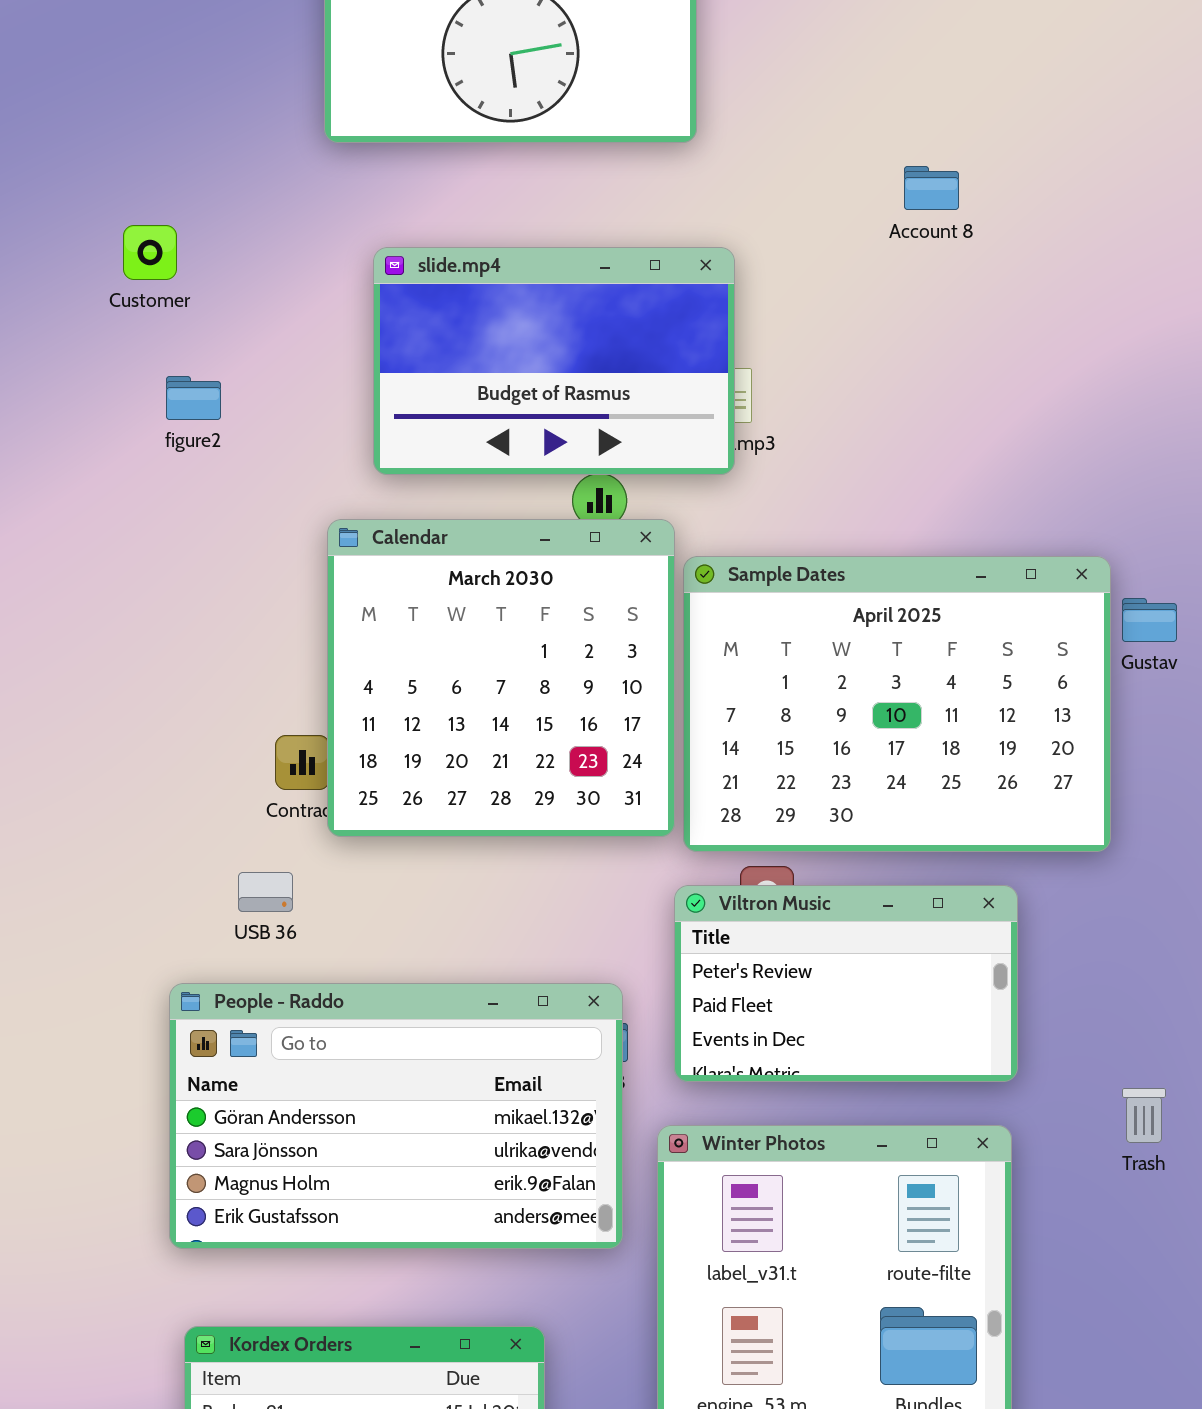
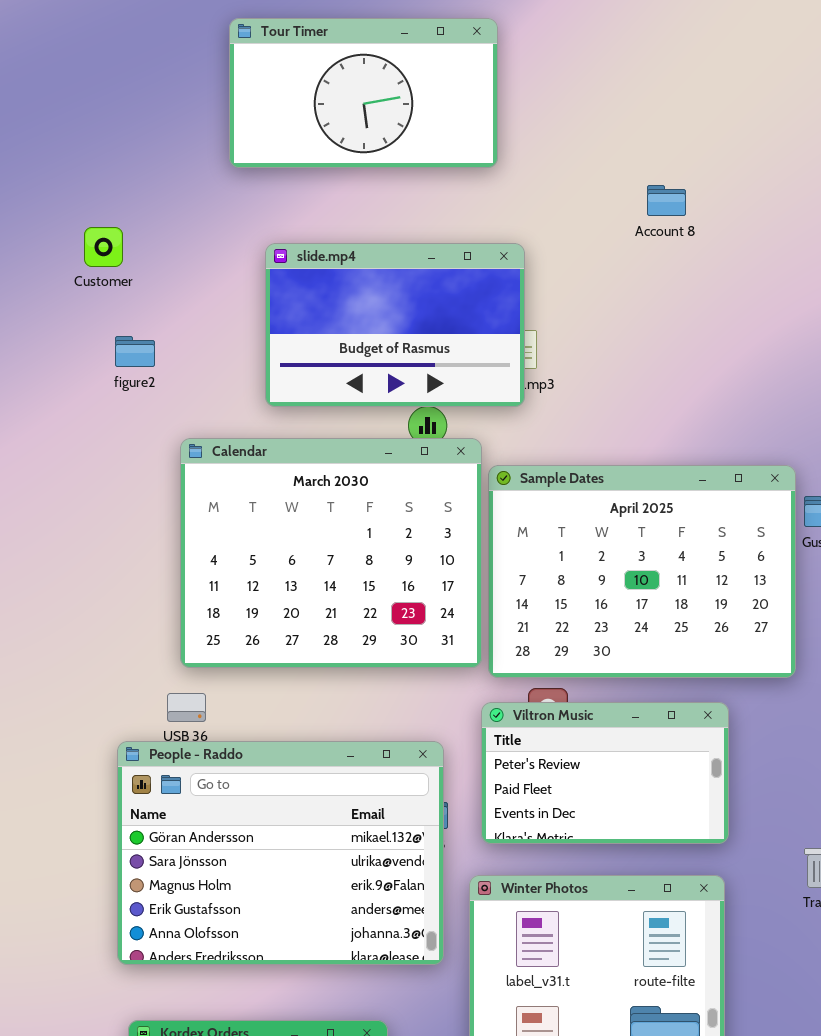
Calendar: [327,519,675,837] -> [180,438,482,668], resized
People - Raddo: [169,983,623,1249] -> [117,741,444,965], resized

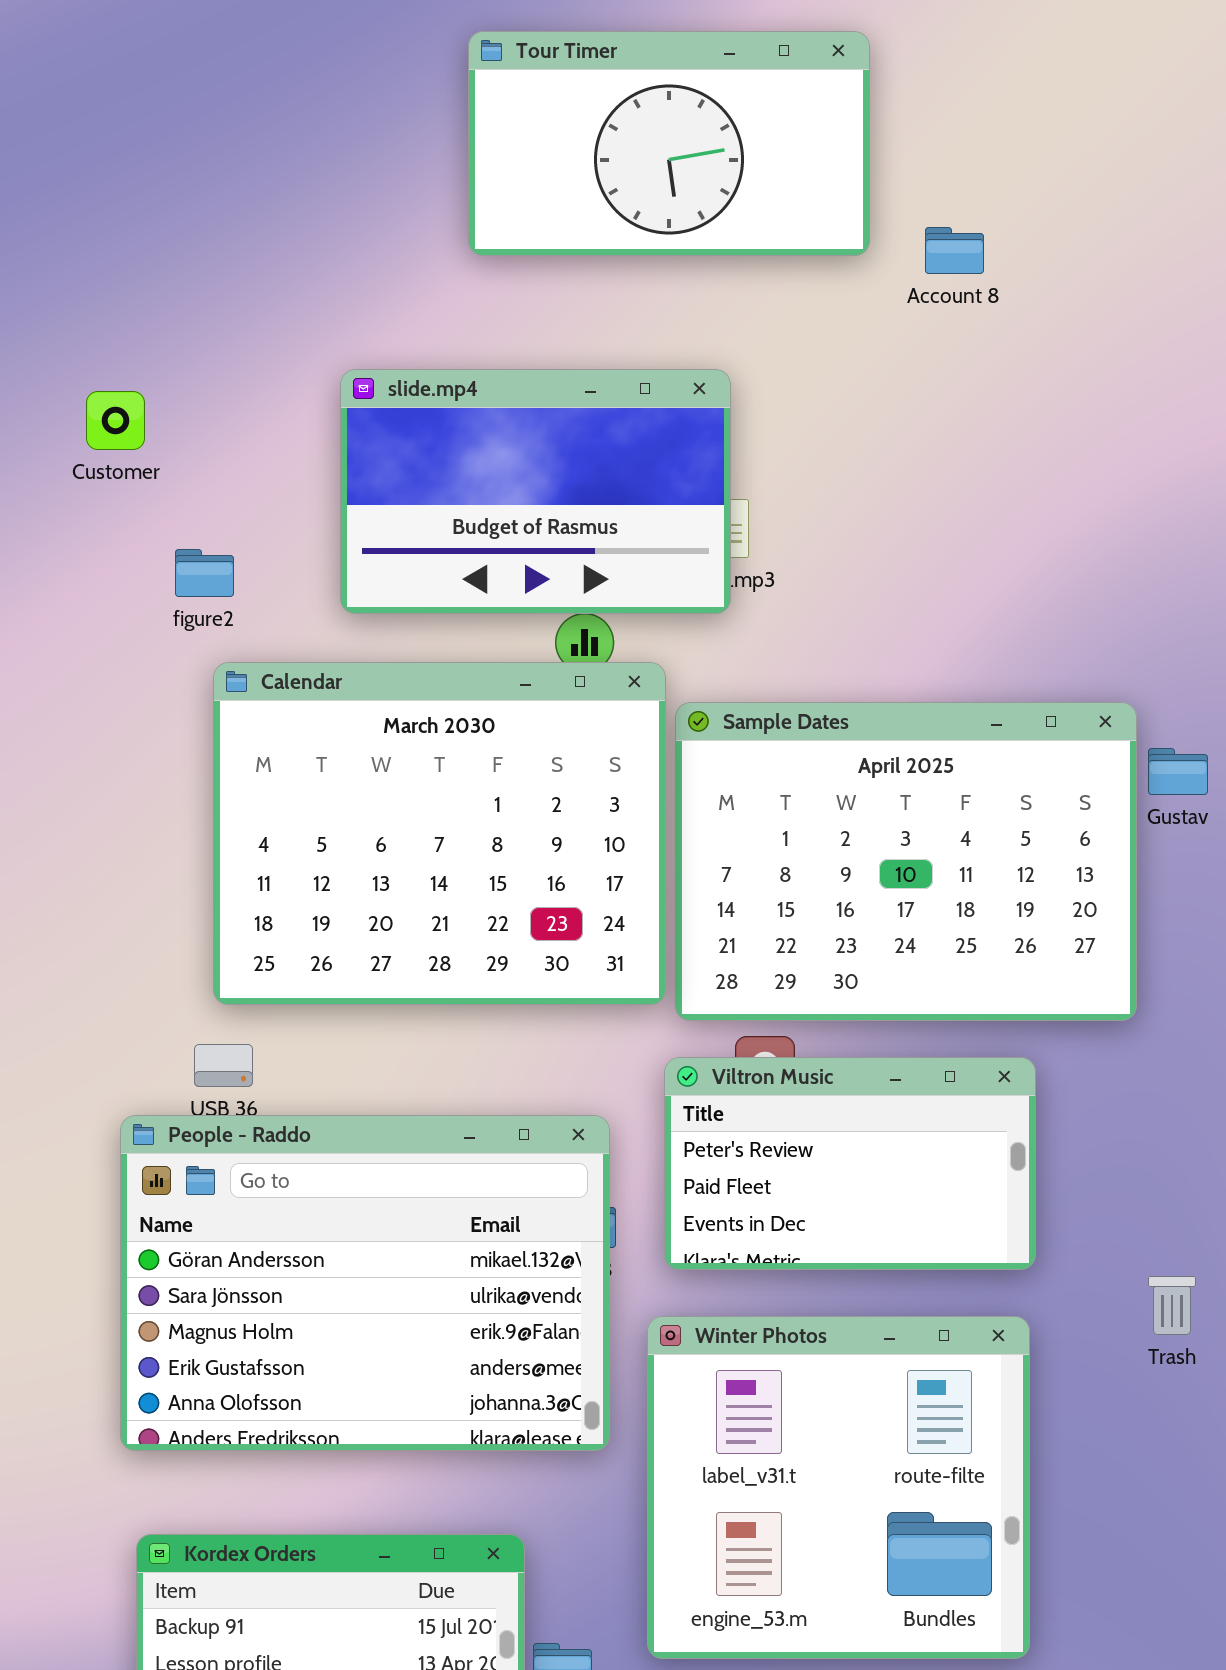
Tour Timer: [229,18,498,168] -> [468,31,870,256], moved
Account 8: [647,185,686,216] -> [925,227,984,274], moved
Customer: [84,227,123,267] -> [86,391,145,450], moved
figure2: [115,336,155,367] -> [175,549,234,597], moved

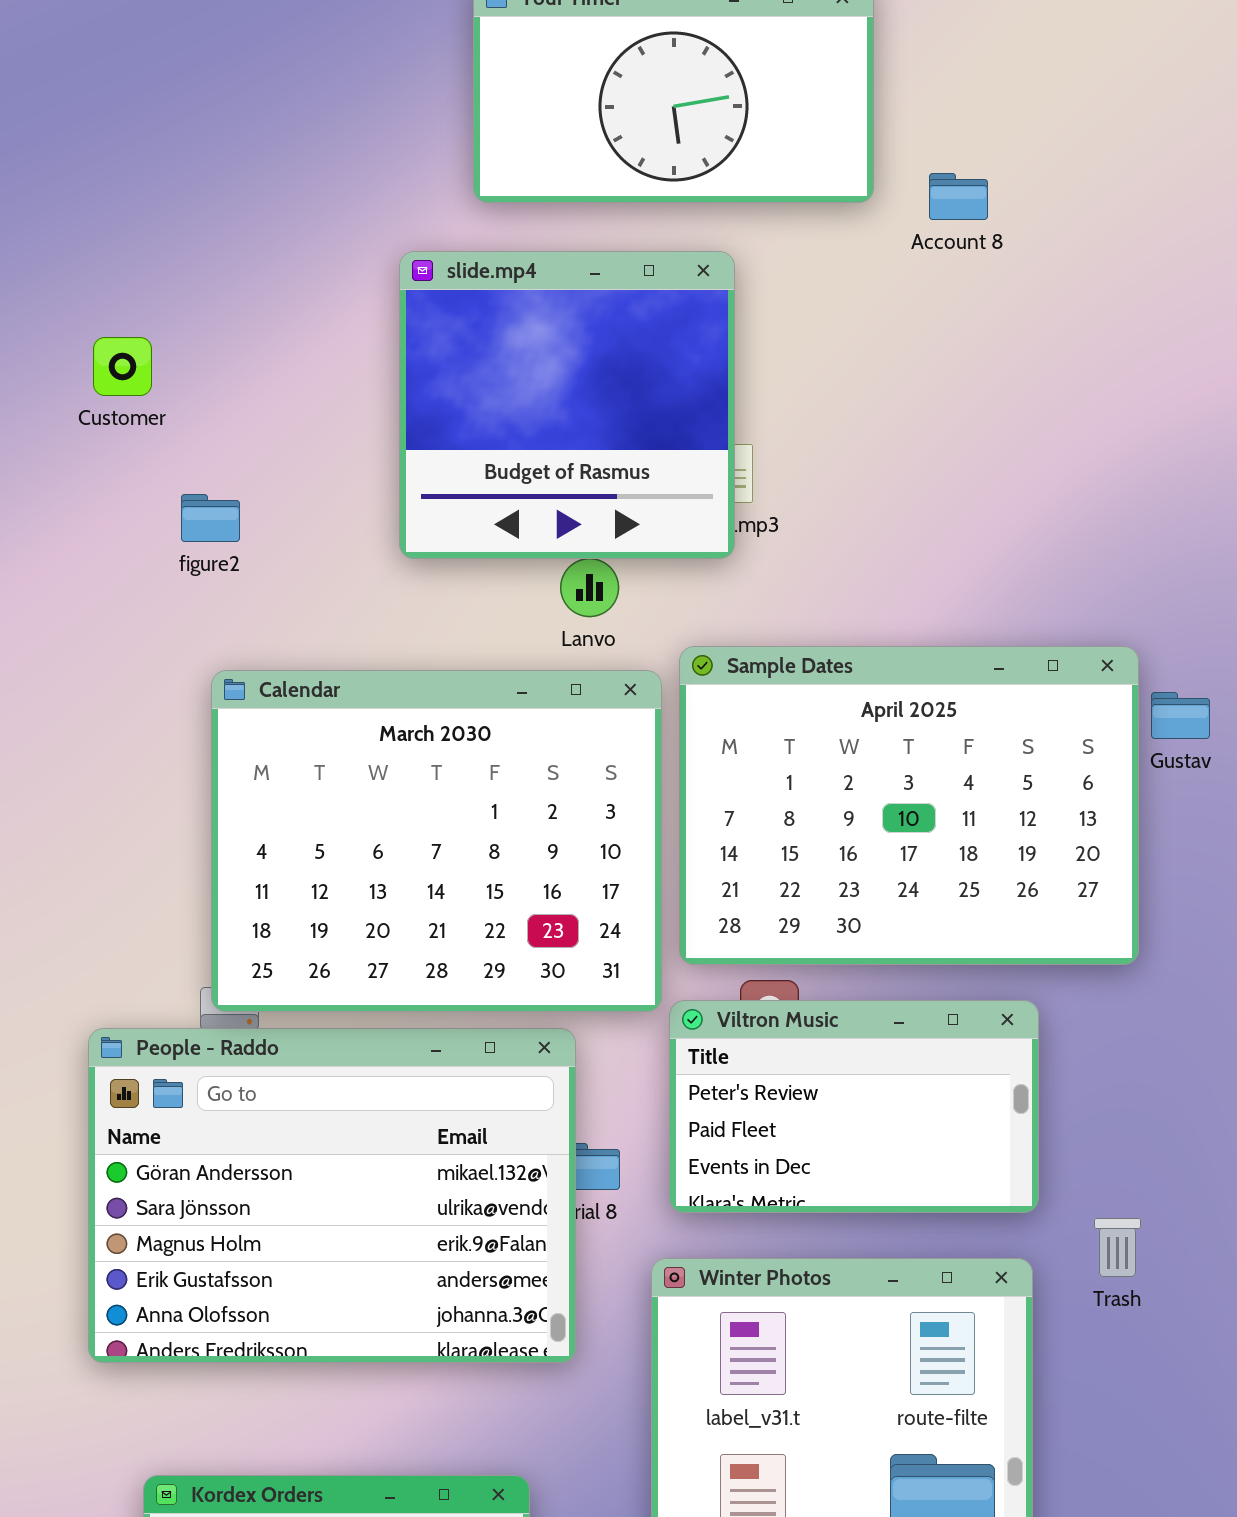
slide.mp4: [340,369,731,614] -> [399,251,735,559], resized
Calendar: [213,662,666,1005] -> [211,670,662,1012], moved
People - Raddo: [120,1115,610,1451] -> [88,1028,576,1363], moved
Trash: [1148,1276,1196,1335] -> [1094,1218,1141,1277], moved

